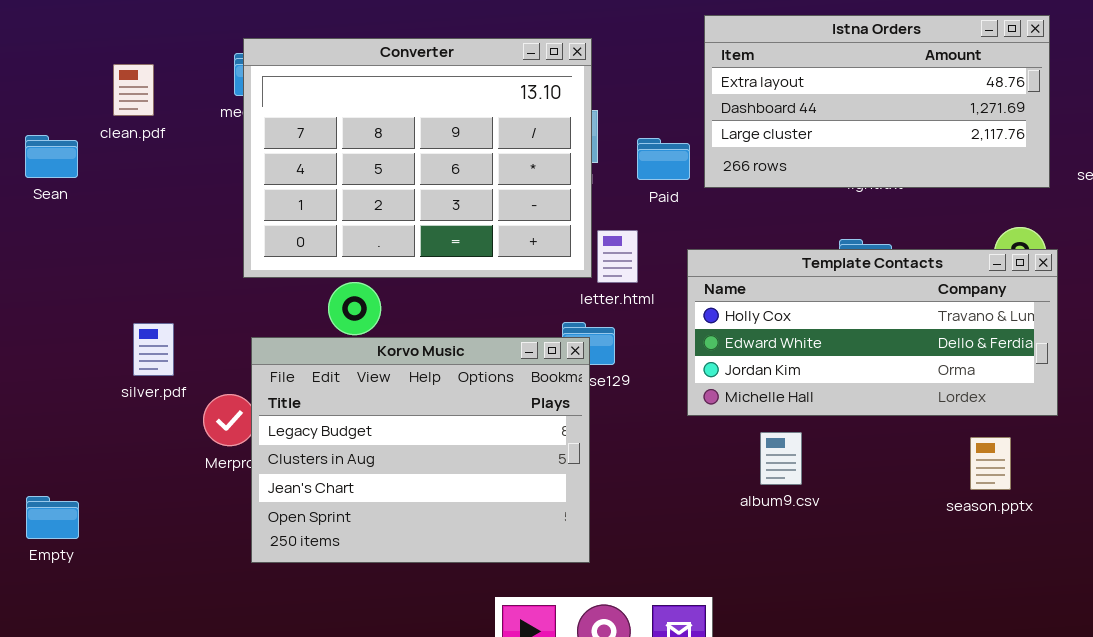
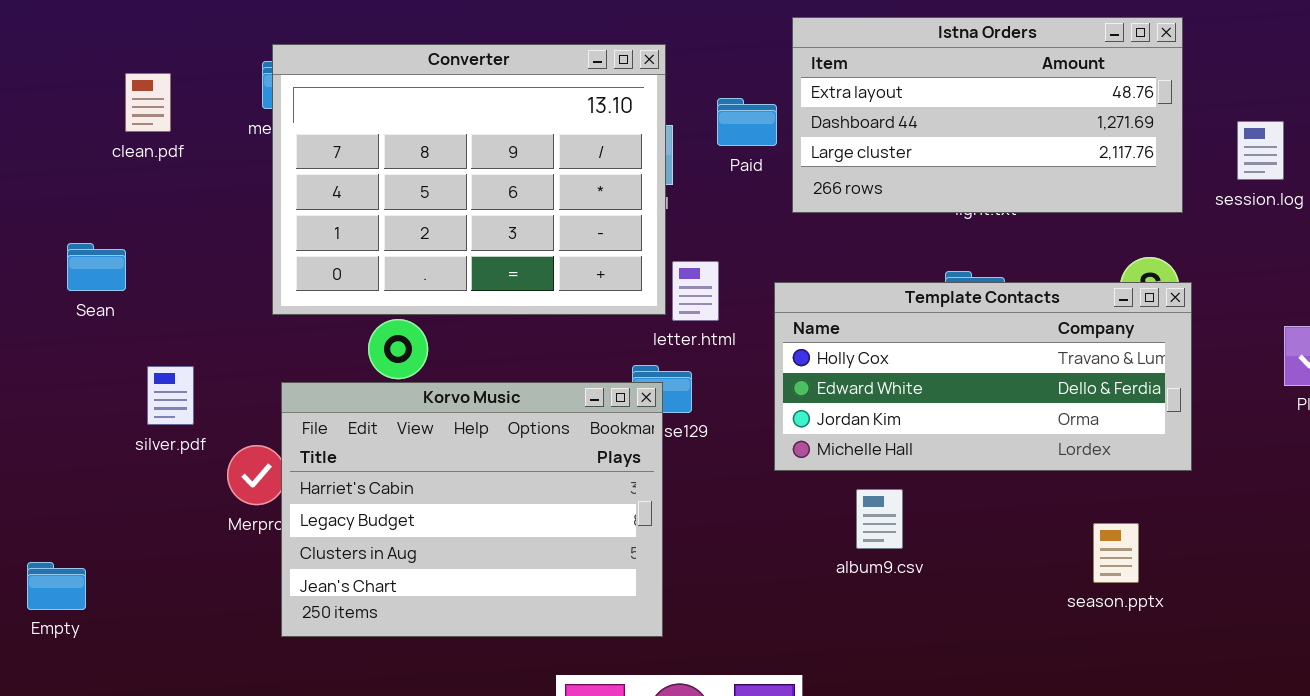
Sean: [25,135,78,178] -> [67,243,126,291], moved
Paid: [637,138,690,180] -> [717,98,777,146], moved
Korvo Music: [251,337,590,563] -> [281,382,663,637], scrolled up 1 row
season.pptx: [970,437,1011,490] -> [1093,523,1139,583], moved

